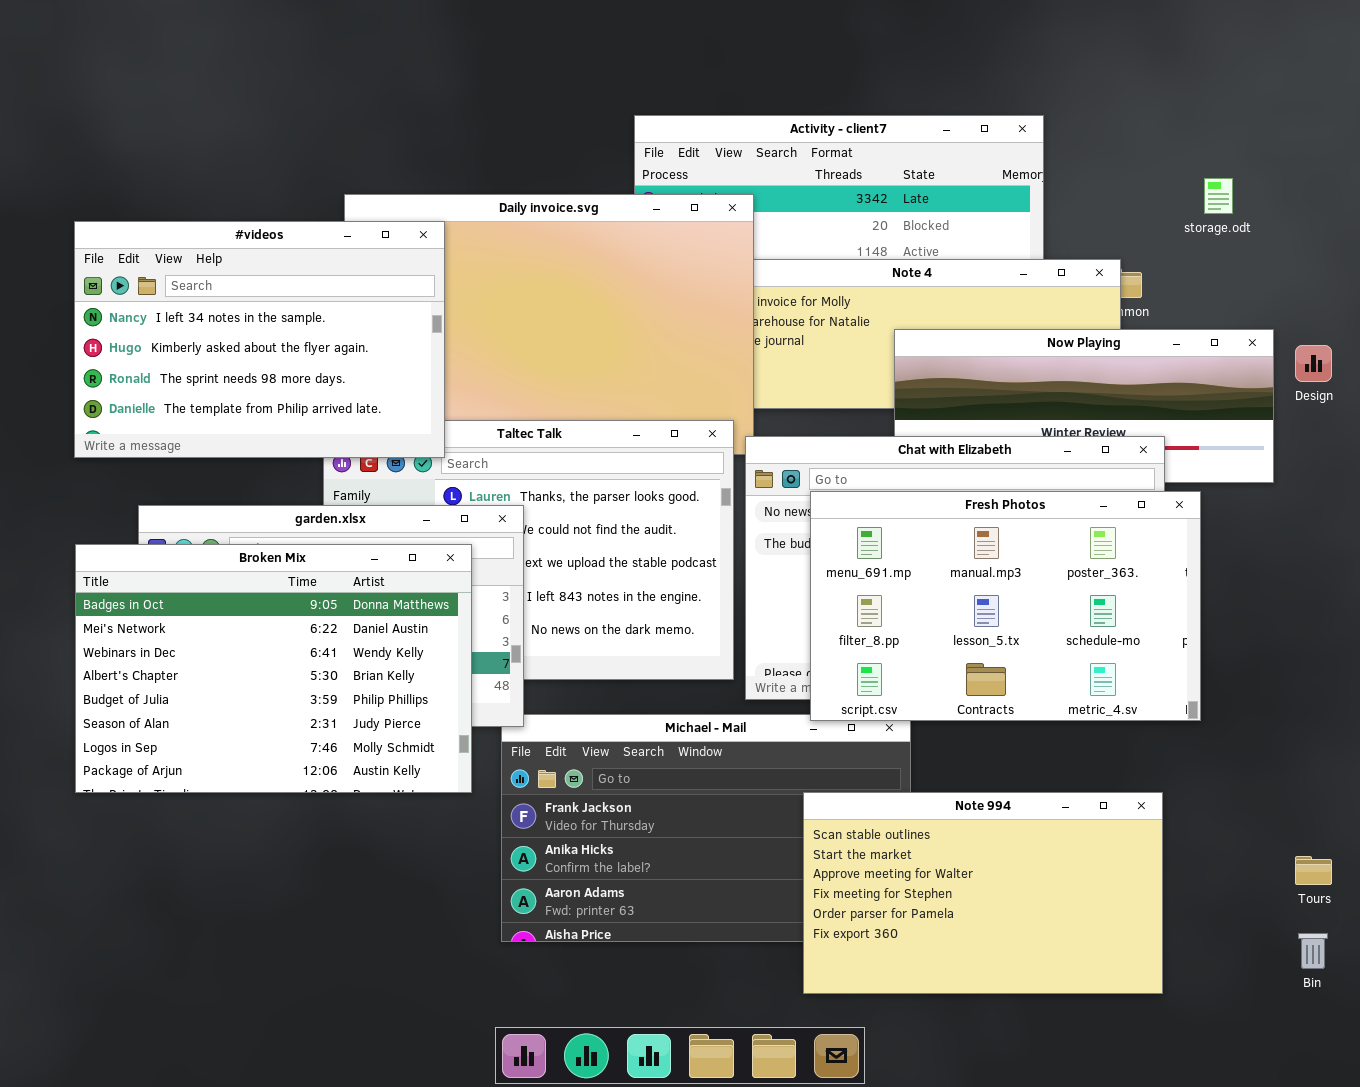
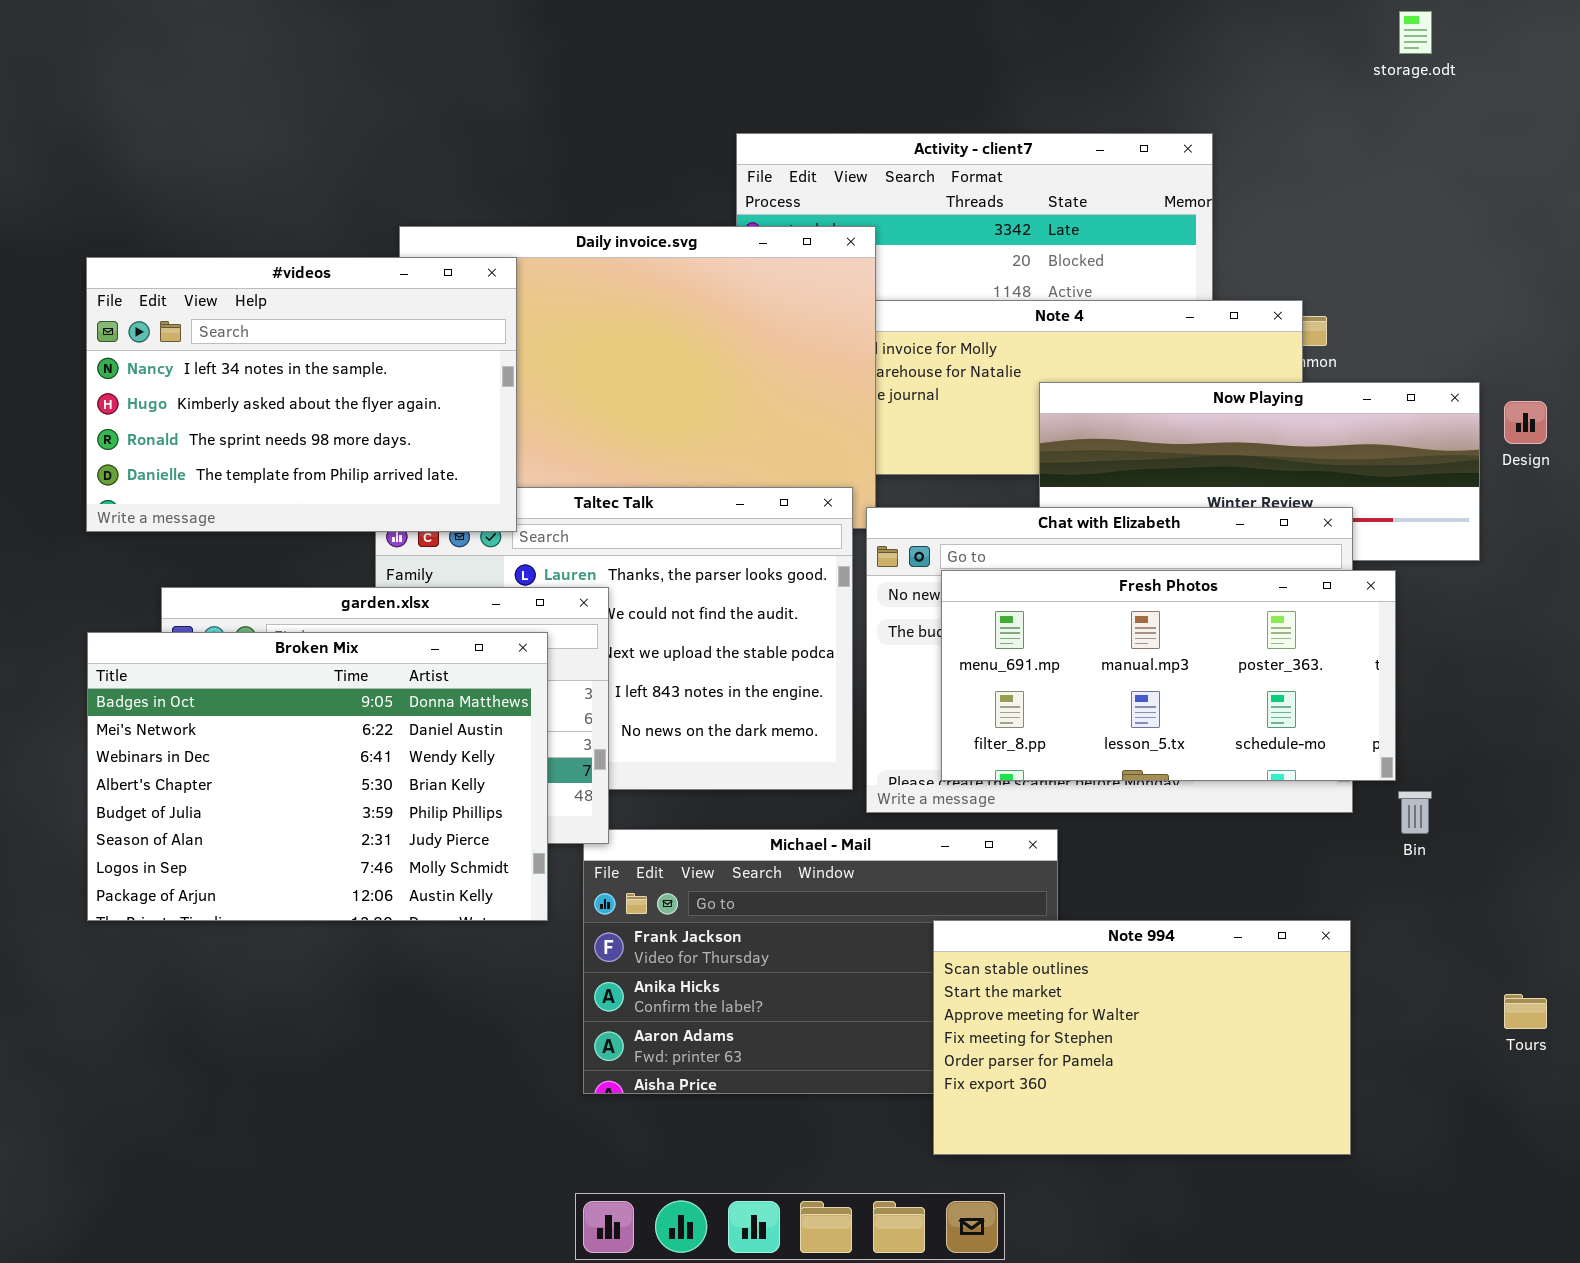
storage.odt: [1204,178,1233,214] -> [1399,11,1432,54], moved
Fresh Photos: [810,491,1201,721] -> [941,570,1396,781], resized
Bin: [1298,933,1328,969] -> [1398,791,1432,834], moved

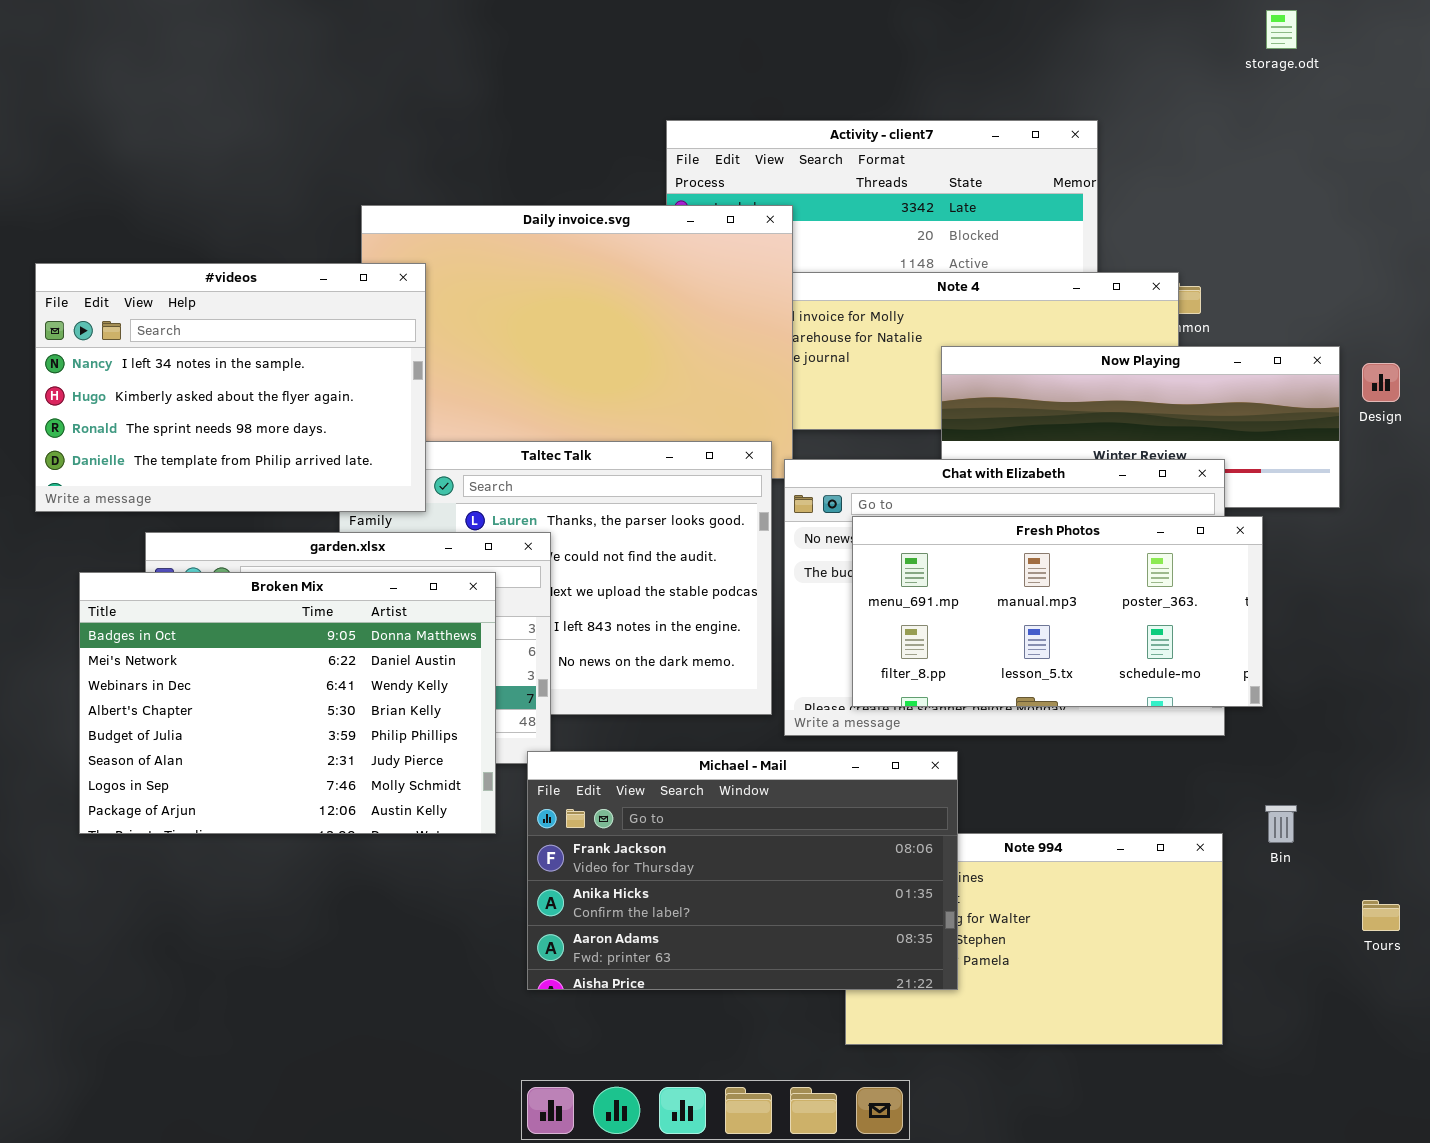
#videos: [86,257,517,532] -> [35,263,426,512], moved
Bin: [1398,791,1432,834] -> [1265,805,1297,843], moved
Michael - Mail: [583,829,1058,1094] -> [527,751,958,990], raised

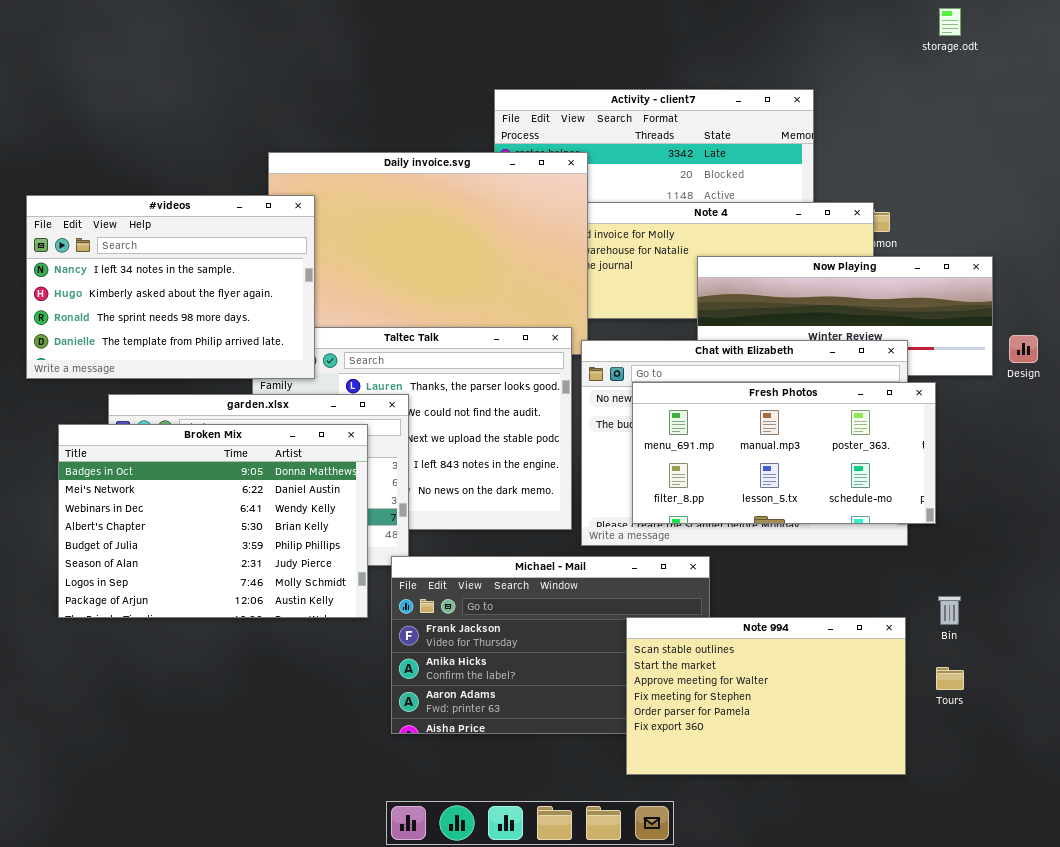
Design: [1362,363,1400,402] -> [1009,335,1038,363], moved
Note 994: [845,833,1223,1045] -> [626,617,906,775], raised
Tours: [1362,900,1400,931] -> [936,667,964,690], moved

